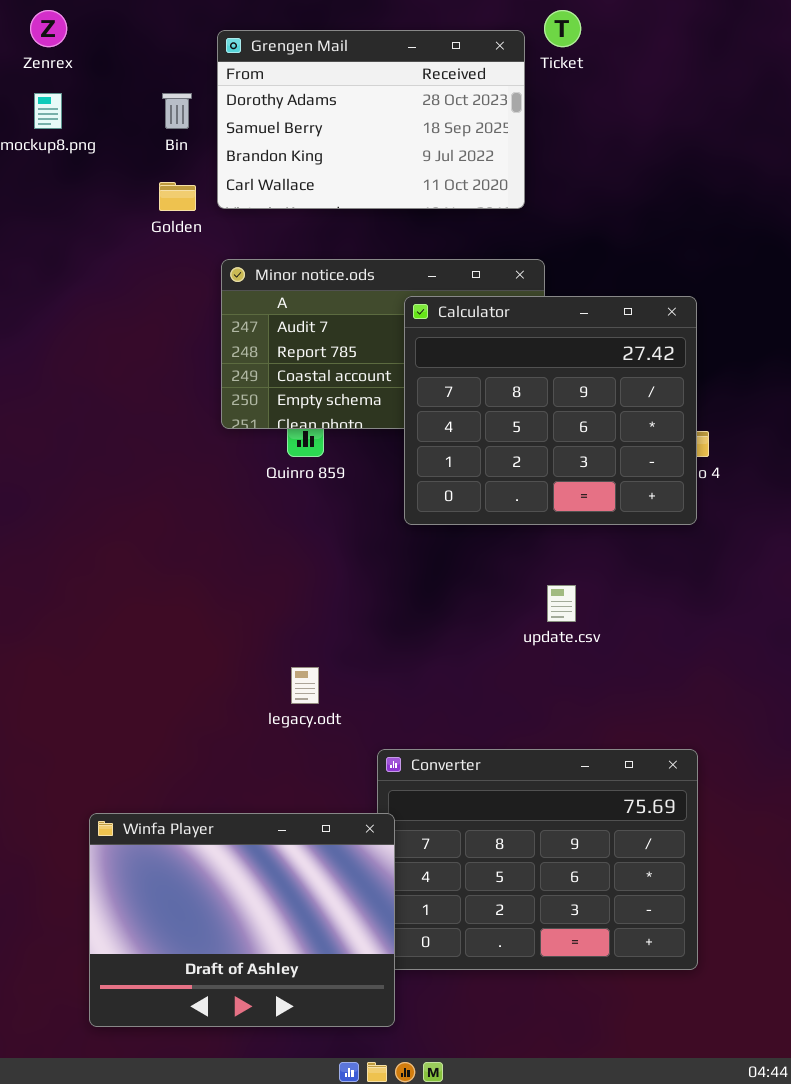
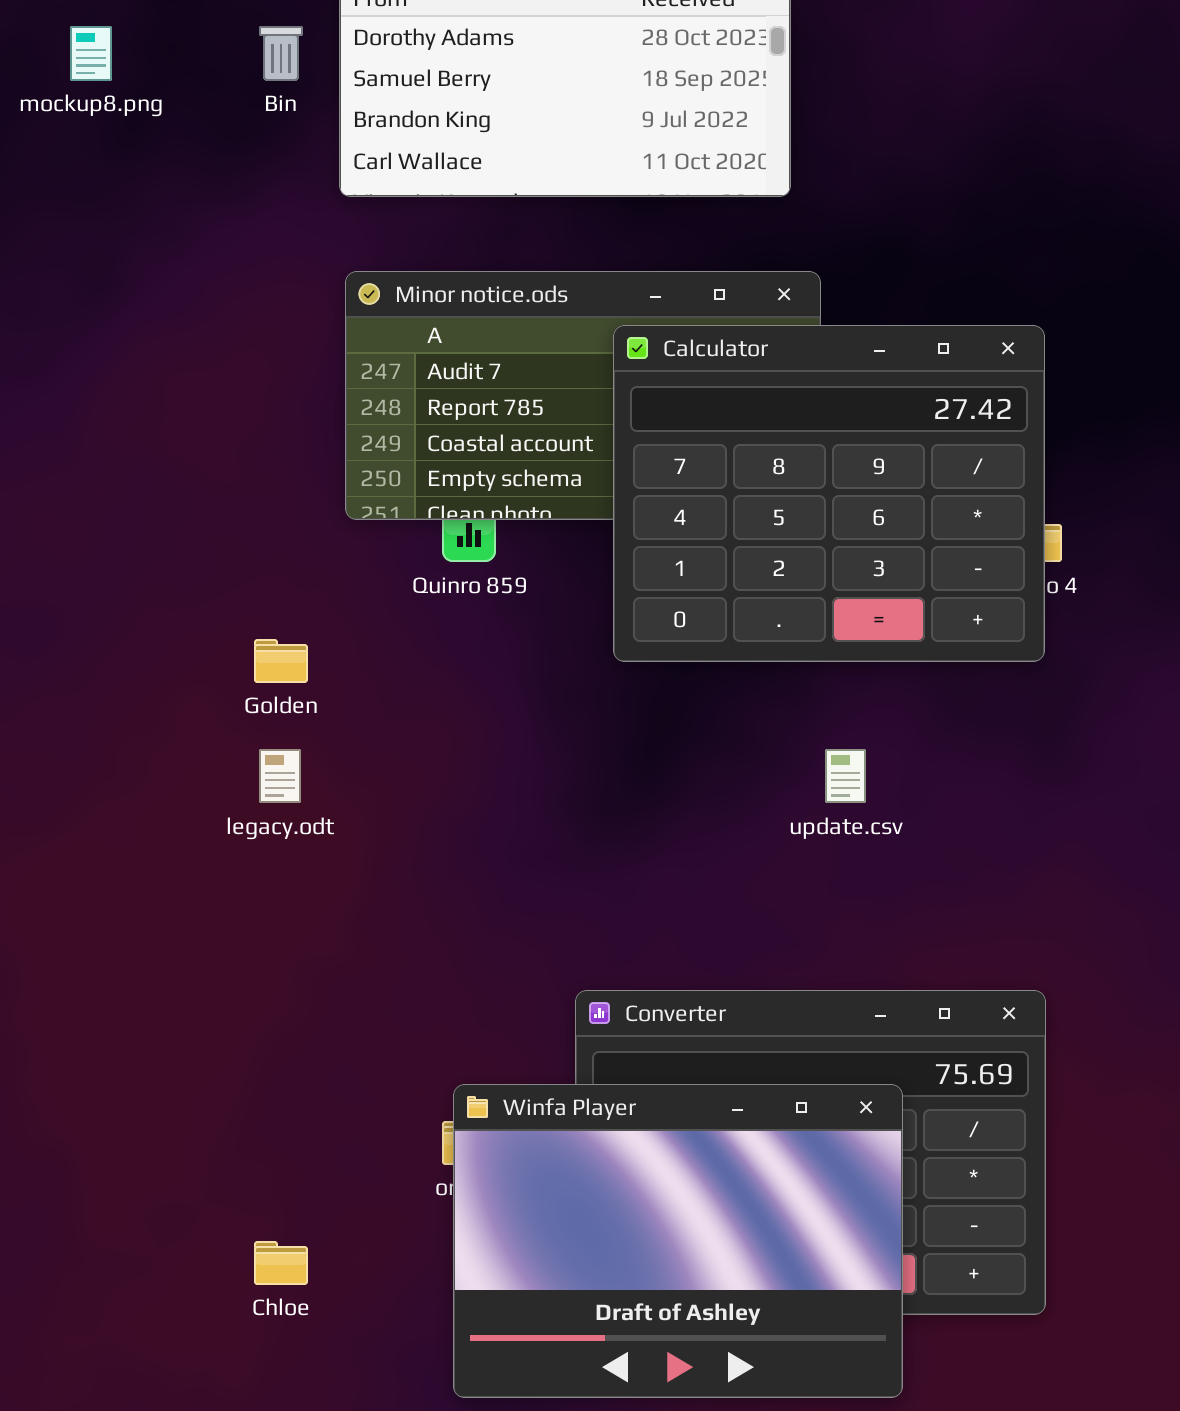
Golden: [159,182,196,211] -> [254,639,308,683], moved
legacy.odt: [291,667,319,704] -> [259,749,301,803], moved
Winfa Player: [89,813,395,1027] -> [453,1084,903,1398], moved

